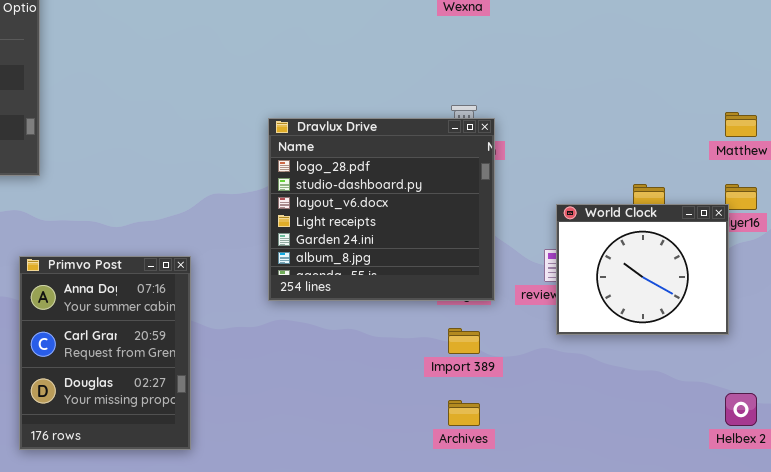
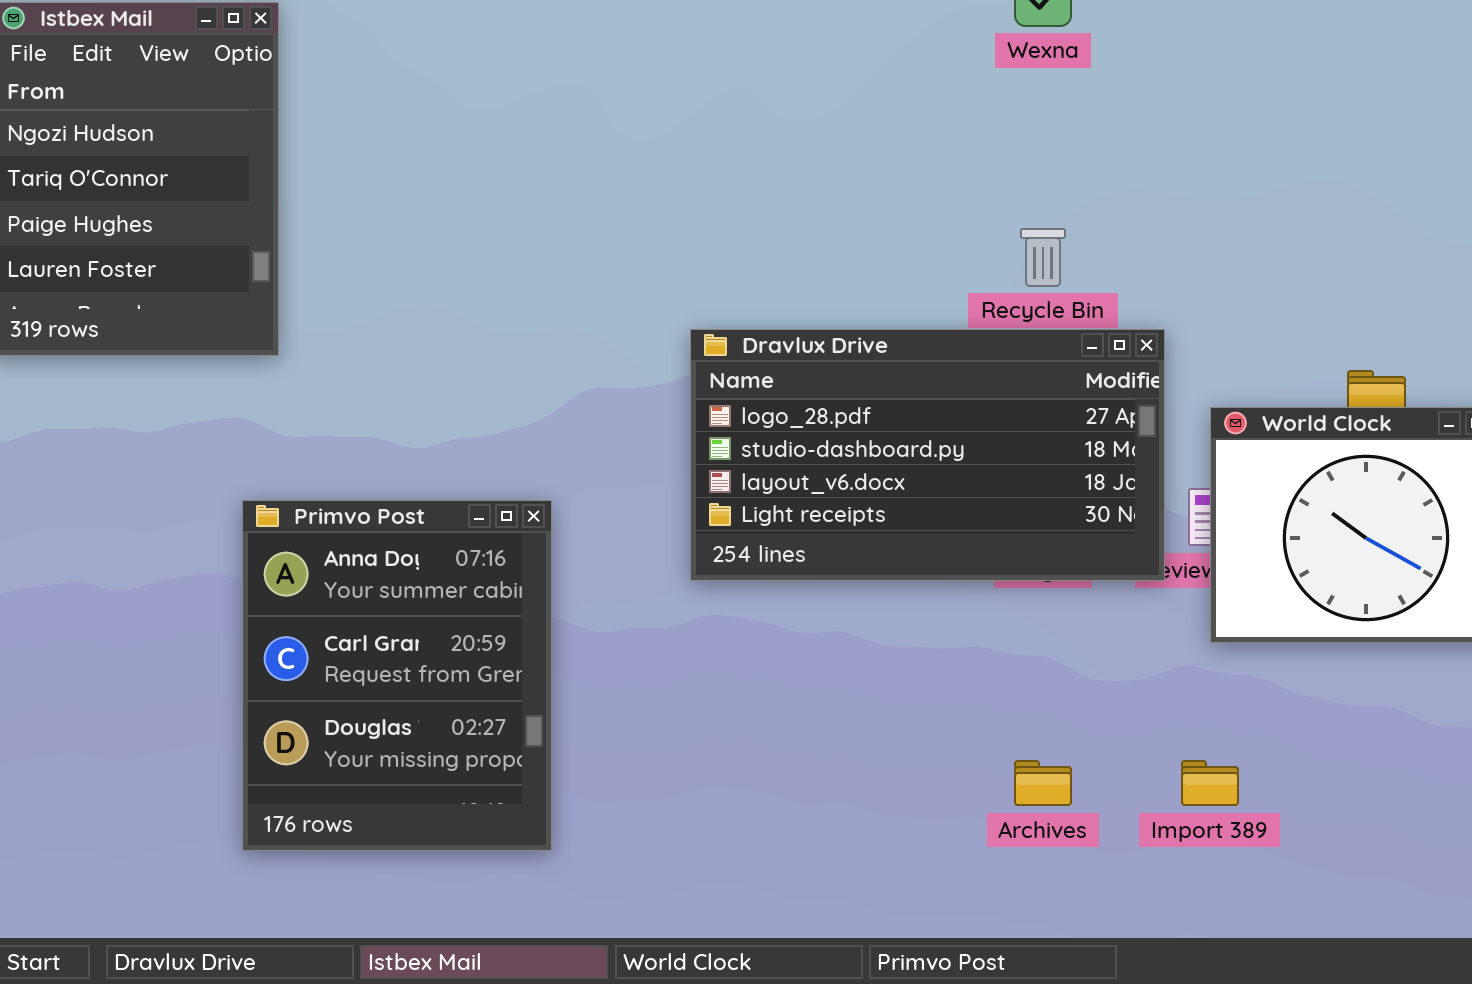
Dravlux Drive: [268,118,495,301] -> [690,329,1165,581], resized
Import 389: [448,328,480,354] -> [1181,760,1239,806], moved

